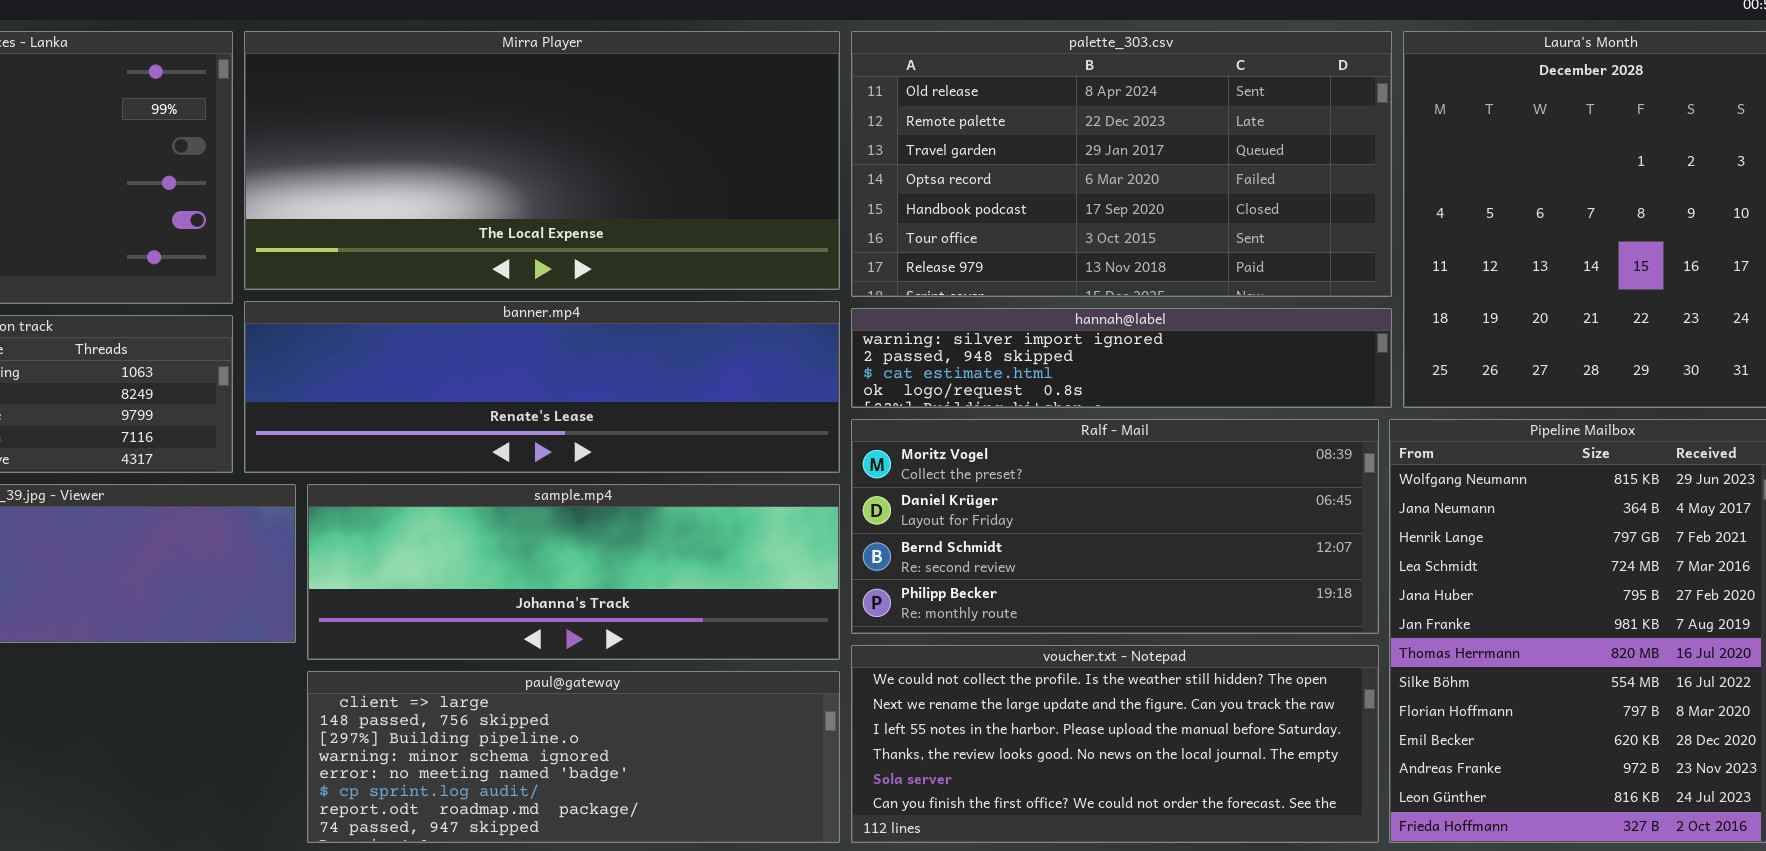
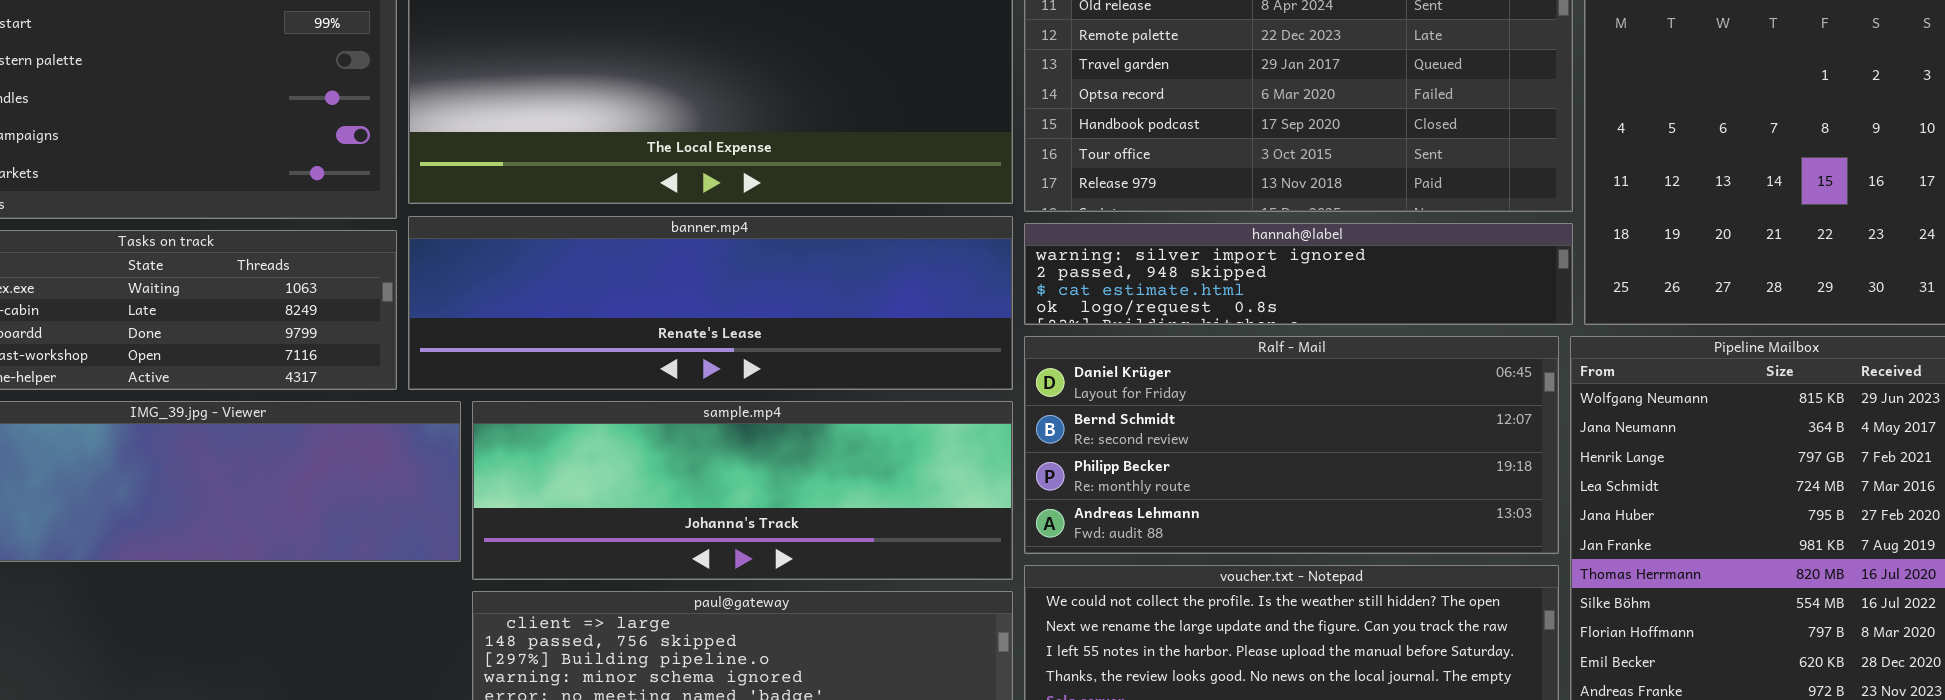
Ralf - Mail: [851,419,1379,634] -> [1024,336,1559,554], scrolled down 1 row

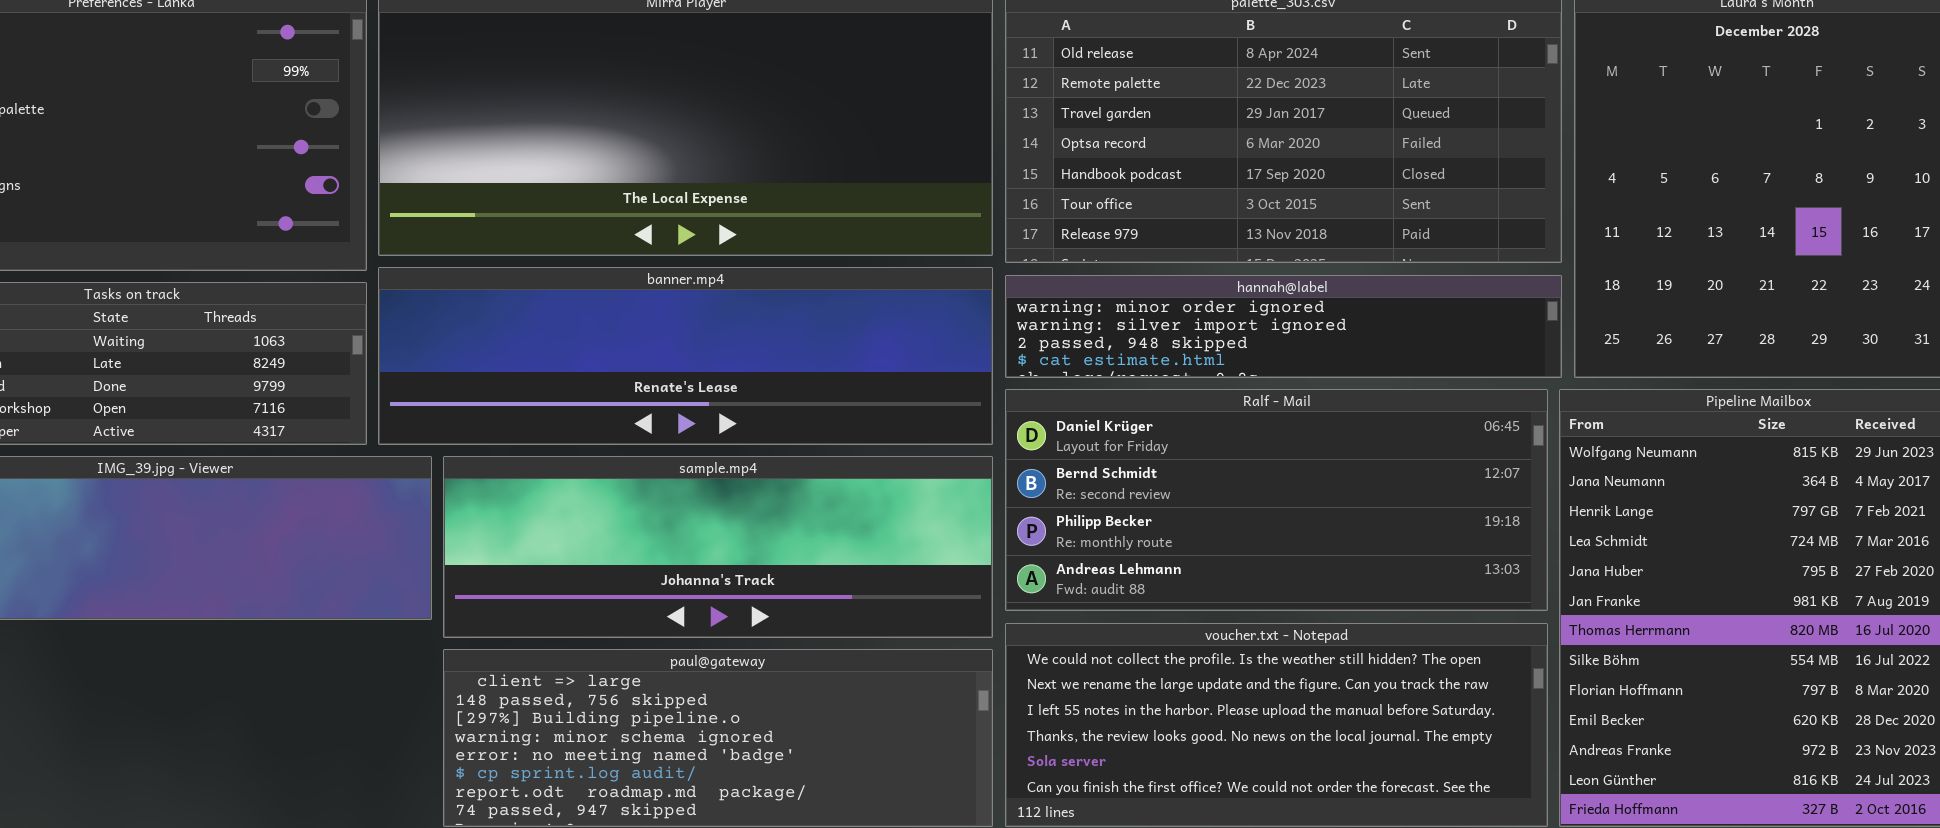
hannah@label: [1024,223,1573,325] -> [1005,275,1562,378], scrolled up 1 row

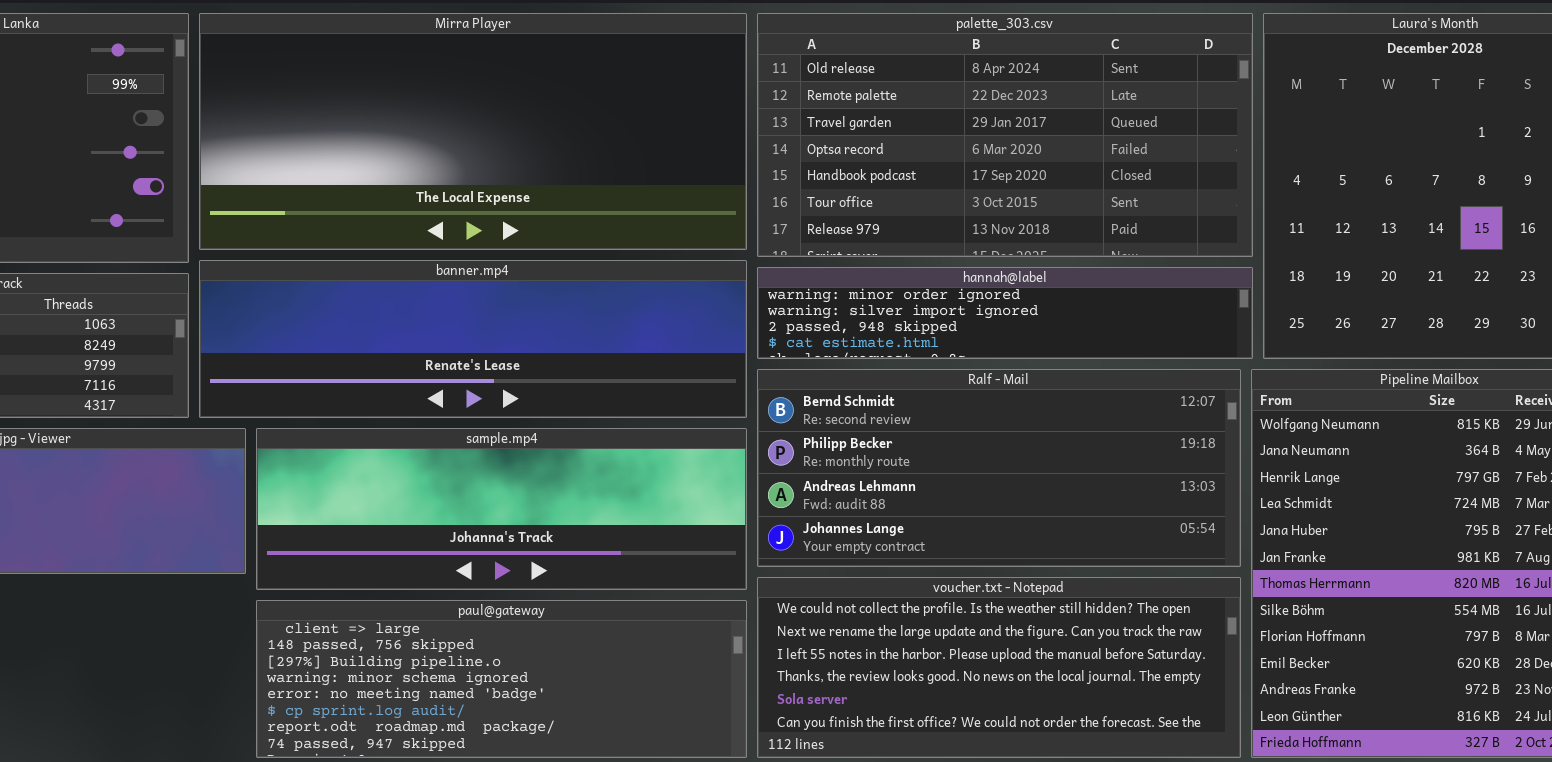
Ralf - Mail: [1005,389,1548,611] -> [757,369,1241,567], scrolled down 1 row

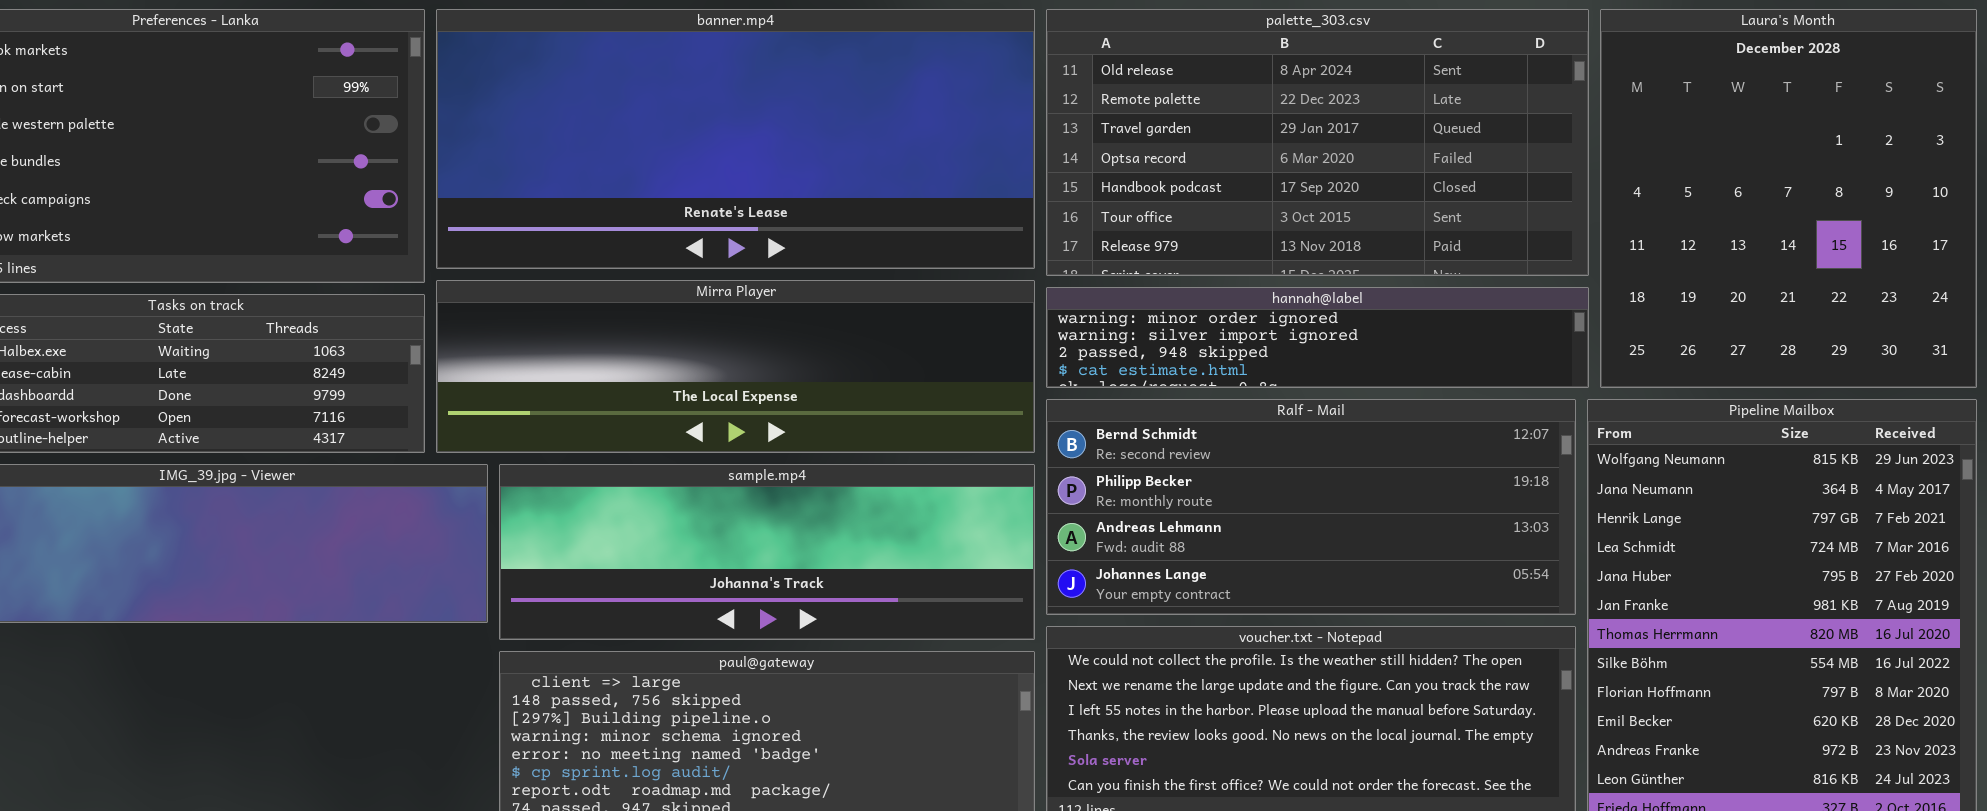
Mirra Player: [199,13,747,250] -> [436,280,1035,453], moved, resized
banner.mp4: [199,260,747,418] -> [436,9,1035,269], moved, resized

